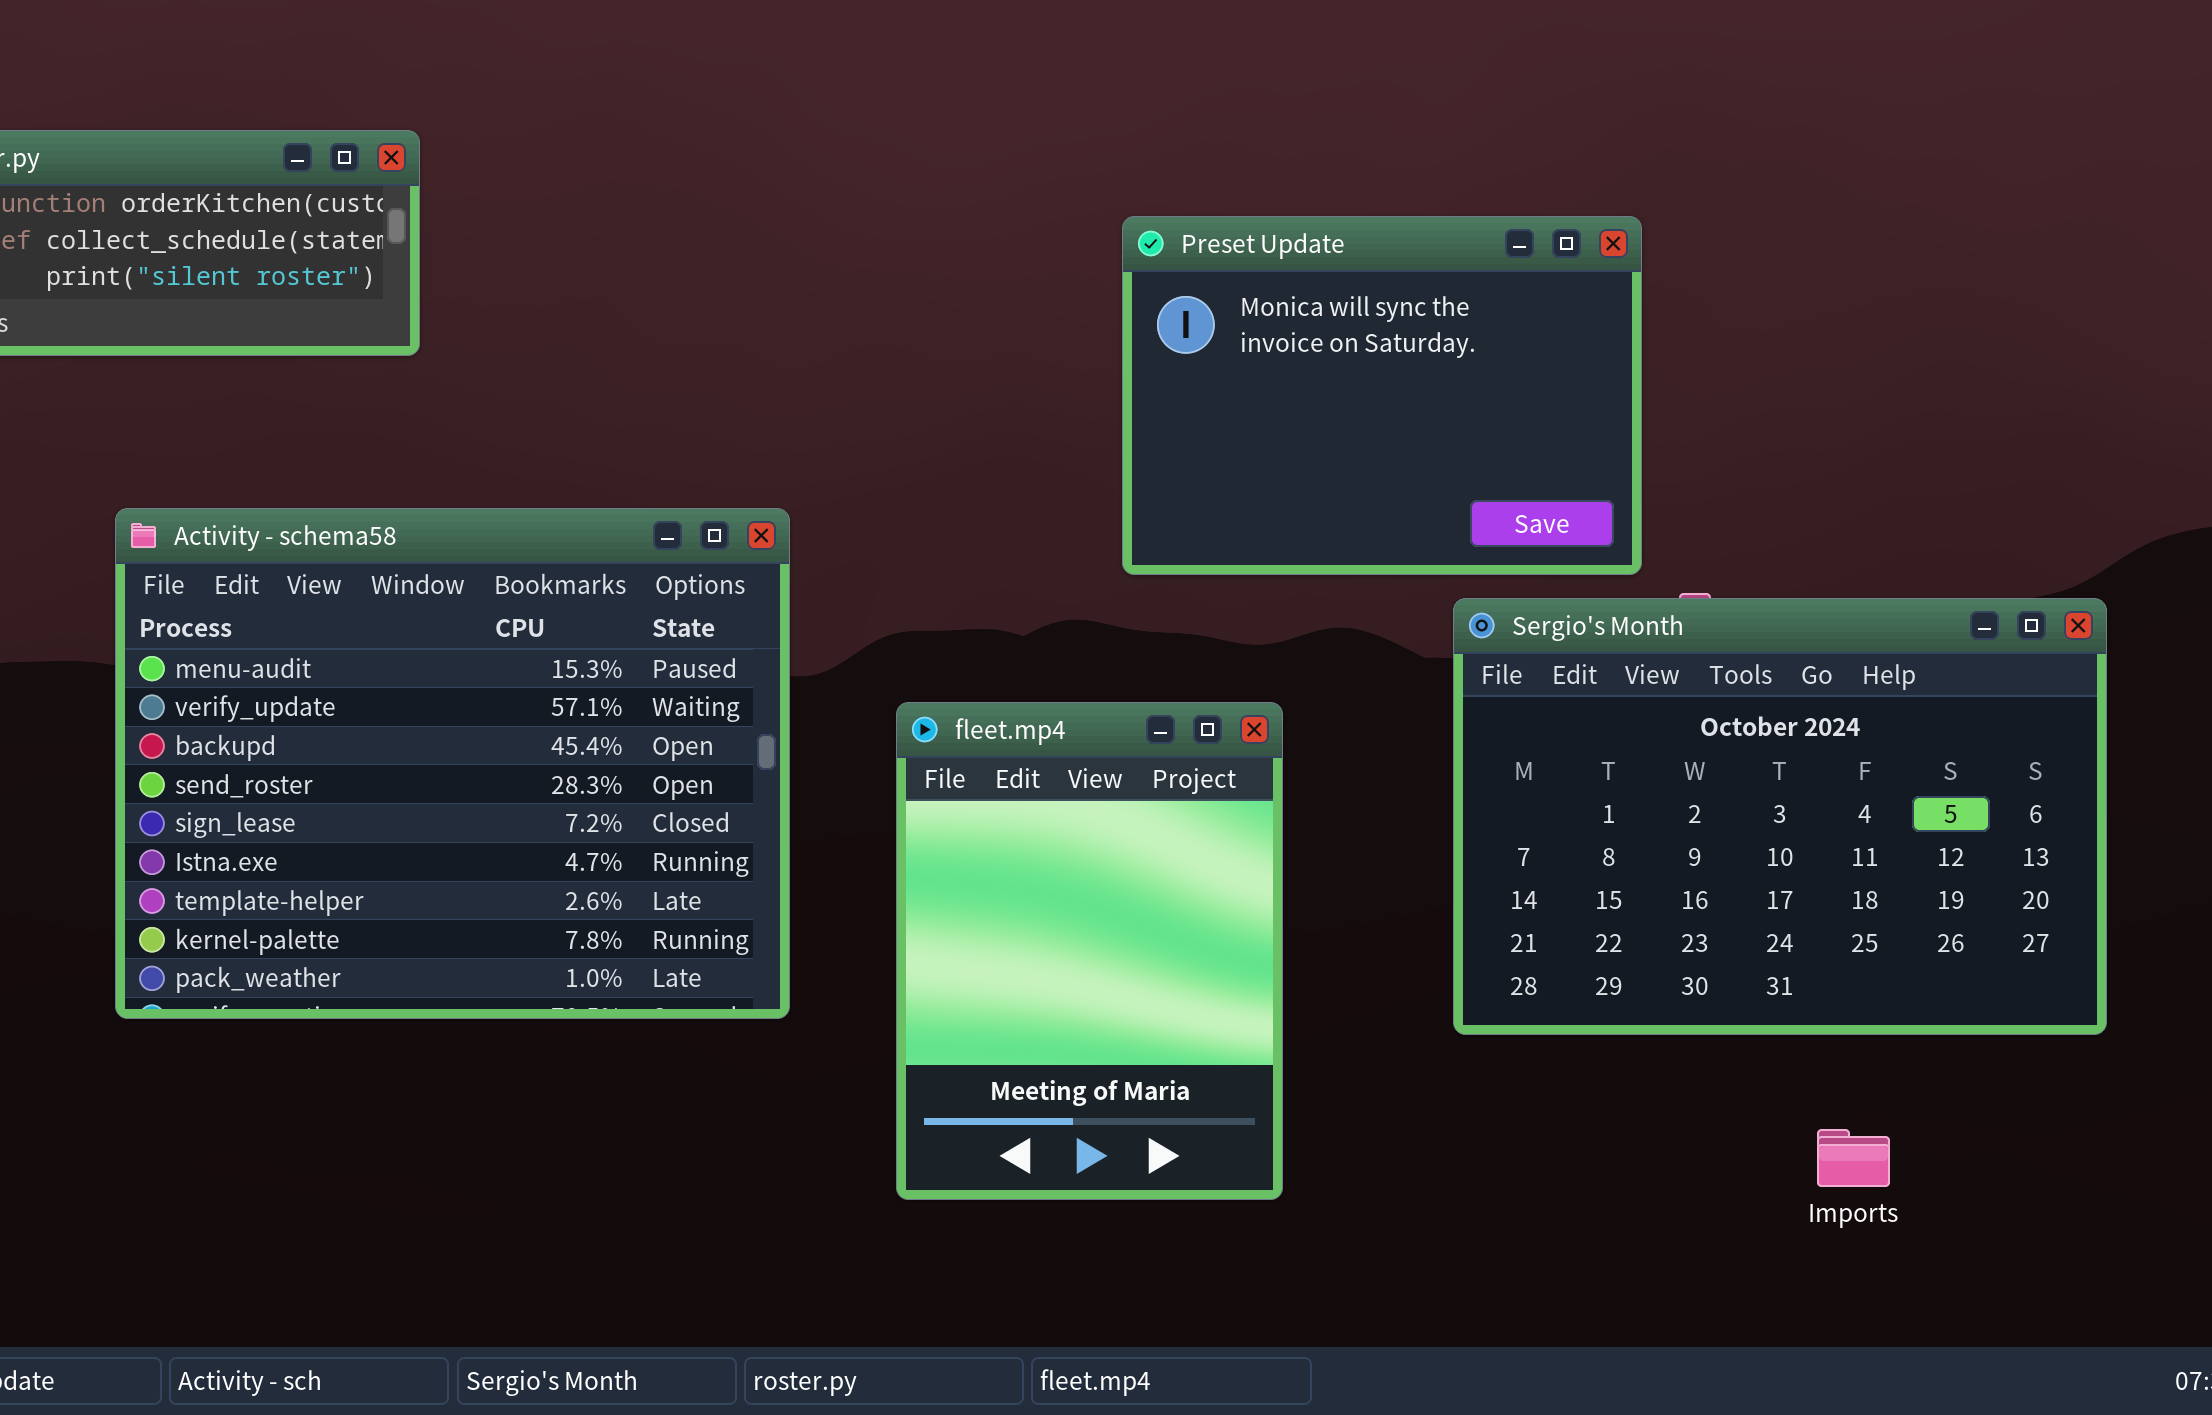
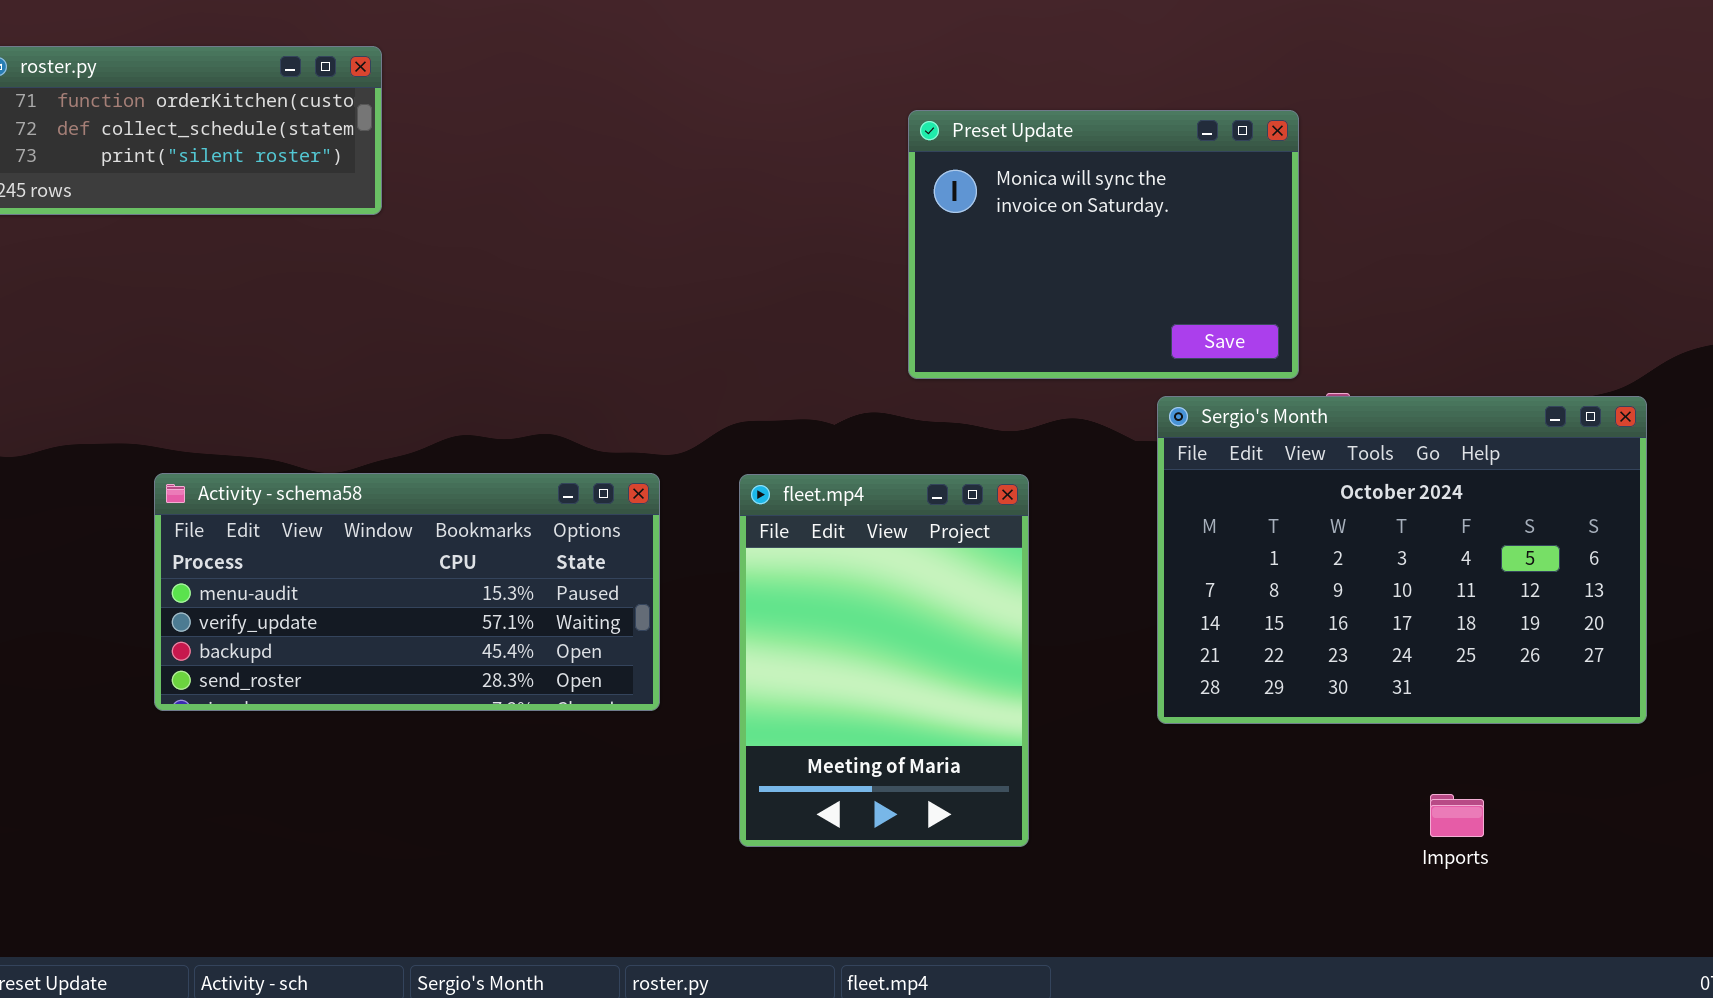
Activity - schema58: [115,508,790,1019] -> [154,473,660,711], resized

